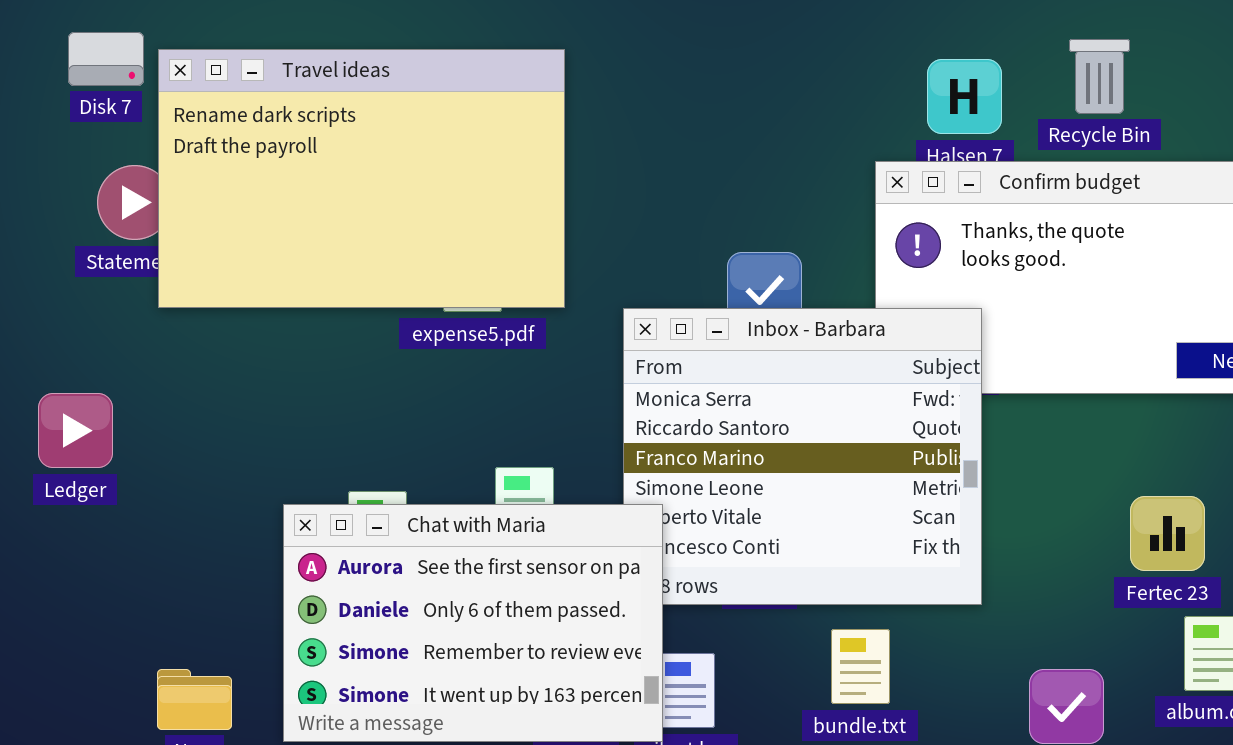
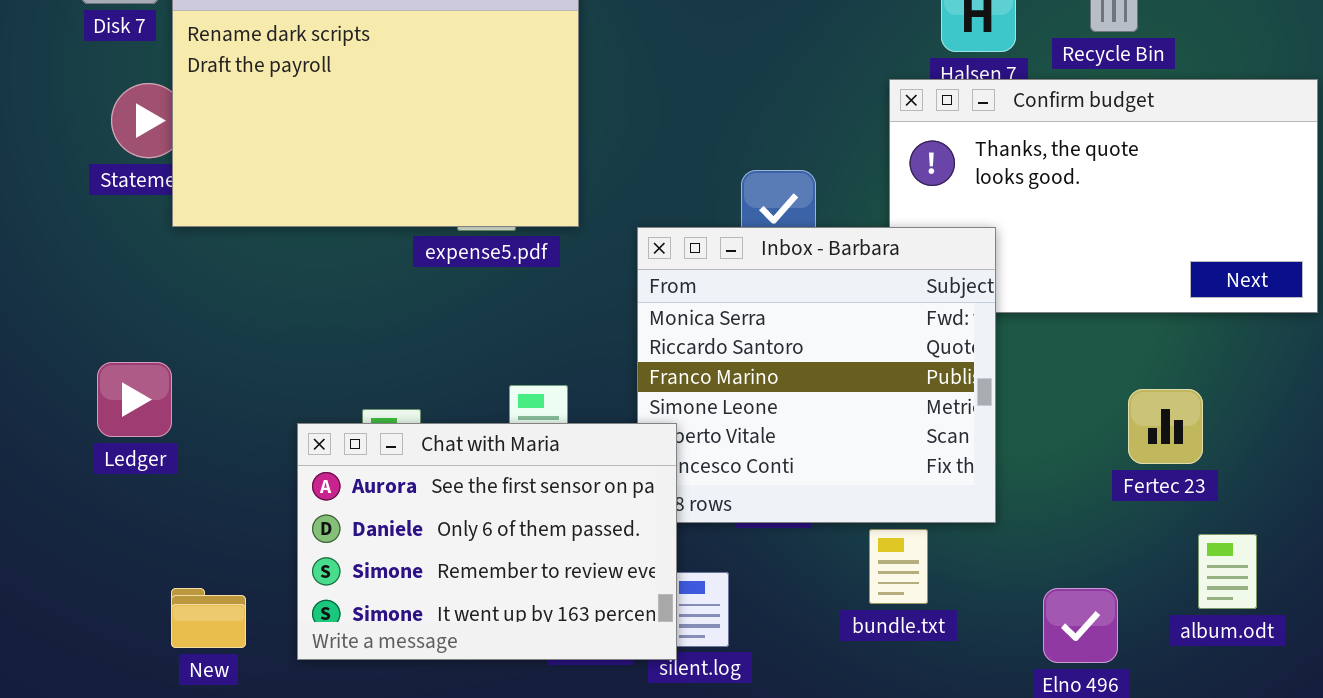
Ledger: [38,393,113,468] -> [97,362,172,437], moved
Fertec 23: [1130,496,1205,571] -> [1128,389,1203,464], moved
bundle.txt: [831,629,890,704] -> [869,529,928,604], moved

